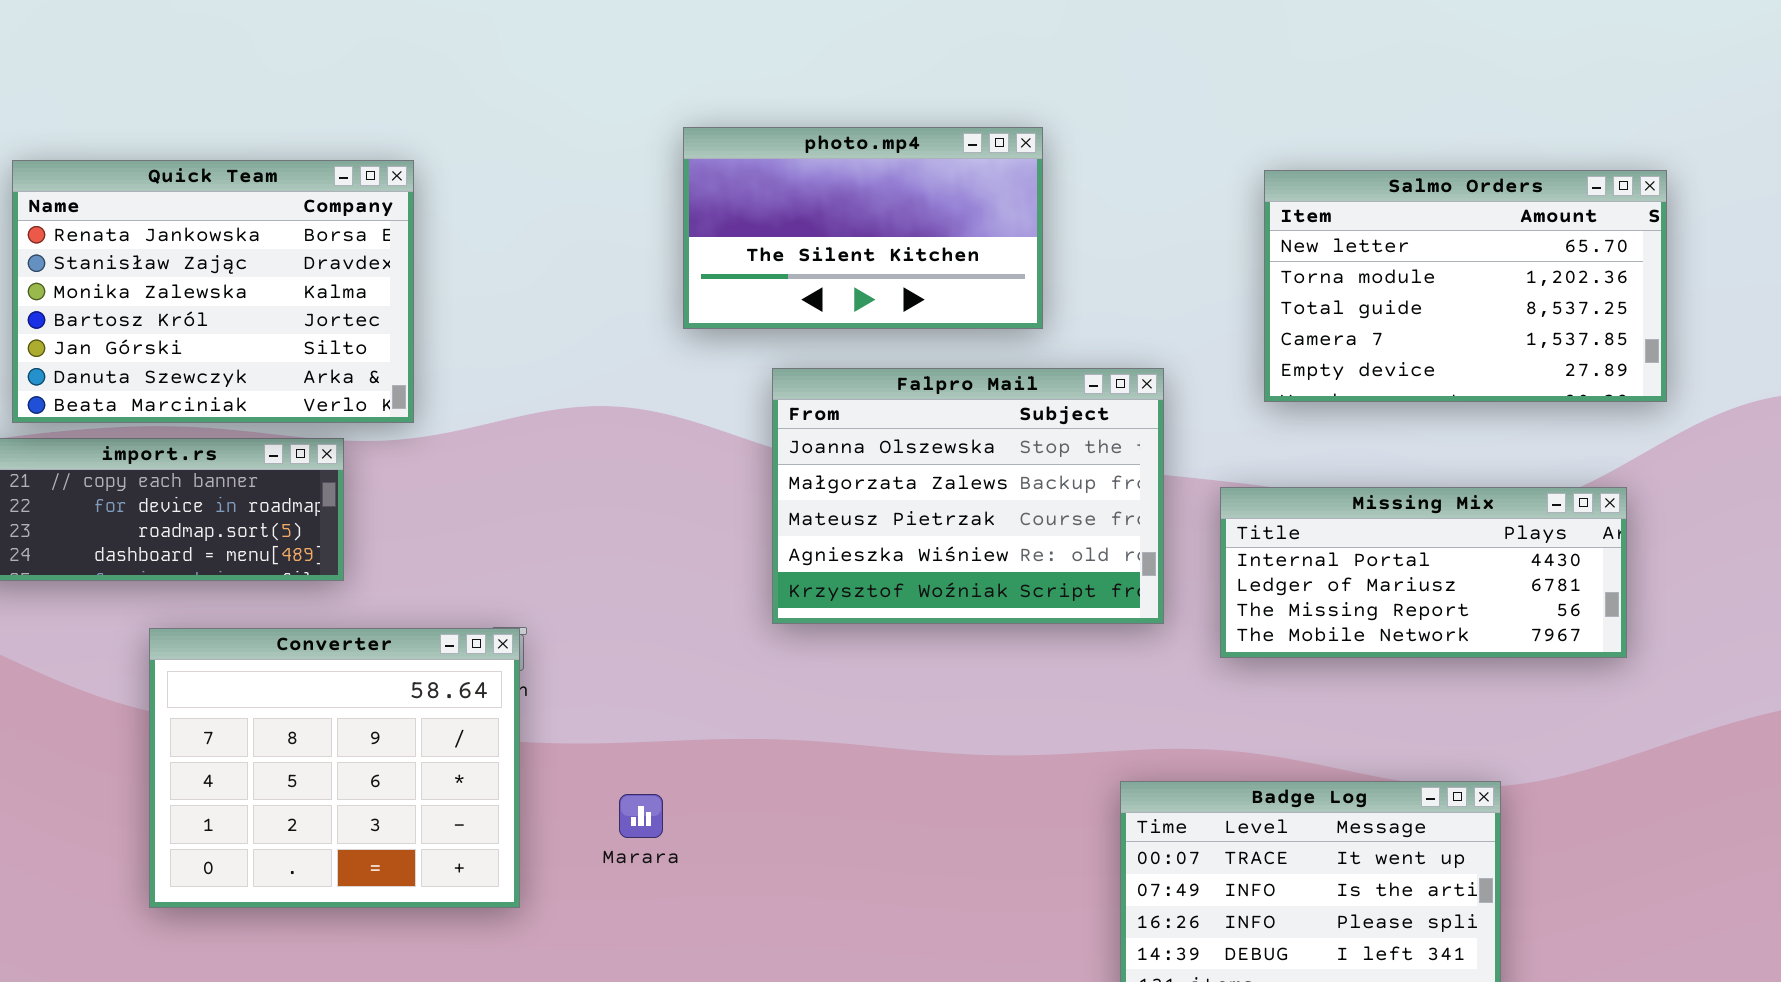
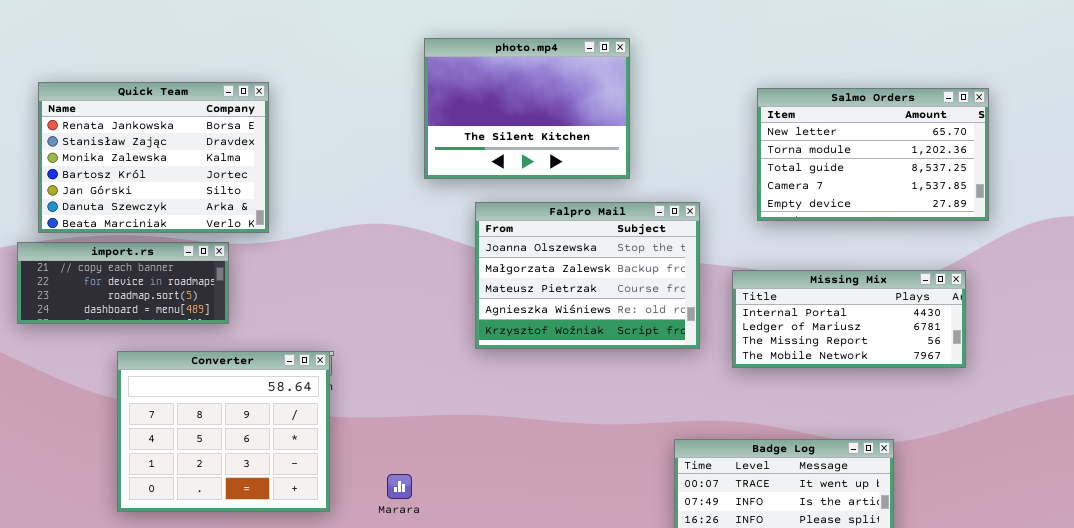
photo.mp4: [683,127,1043,329] -> [424,38,630,179], resized
Marara: [619,794,663,838] -> [387,474,412,499], moved

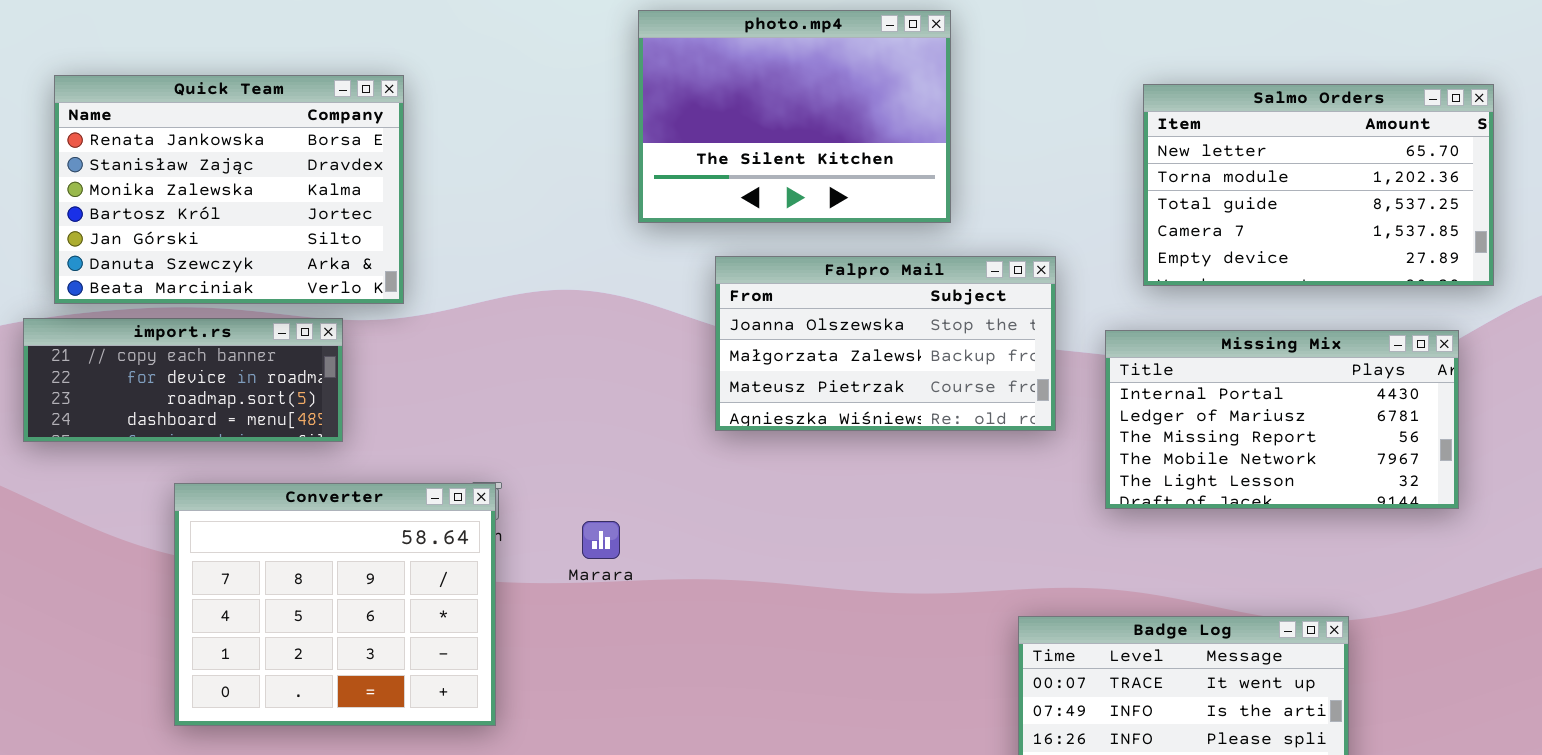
Falpro Mail: [475,202,700,349] -> [715,256,1056,431], resized
Missing Mix: [732,270,966,368] -> [1105,330,1459,509], resized
Marara: [387,474,412,499] -> [582,521,620,559], moved

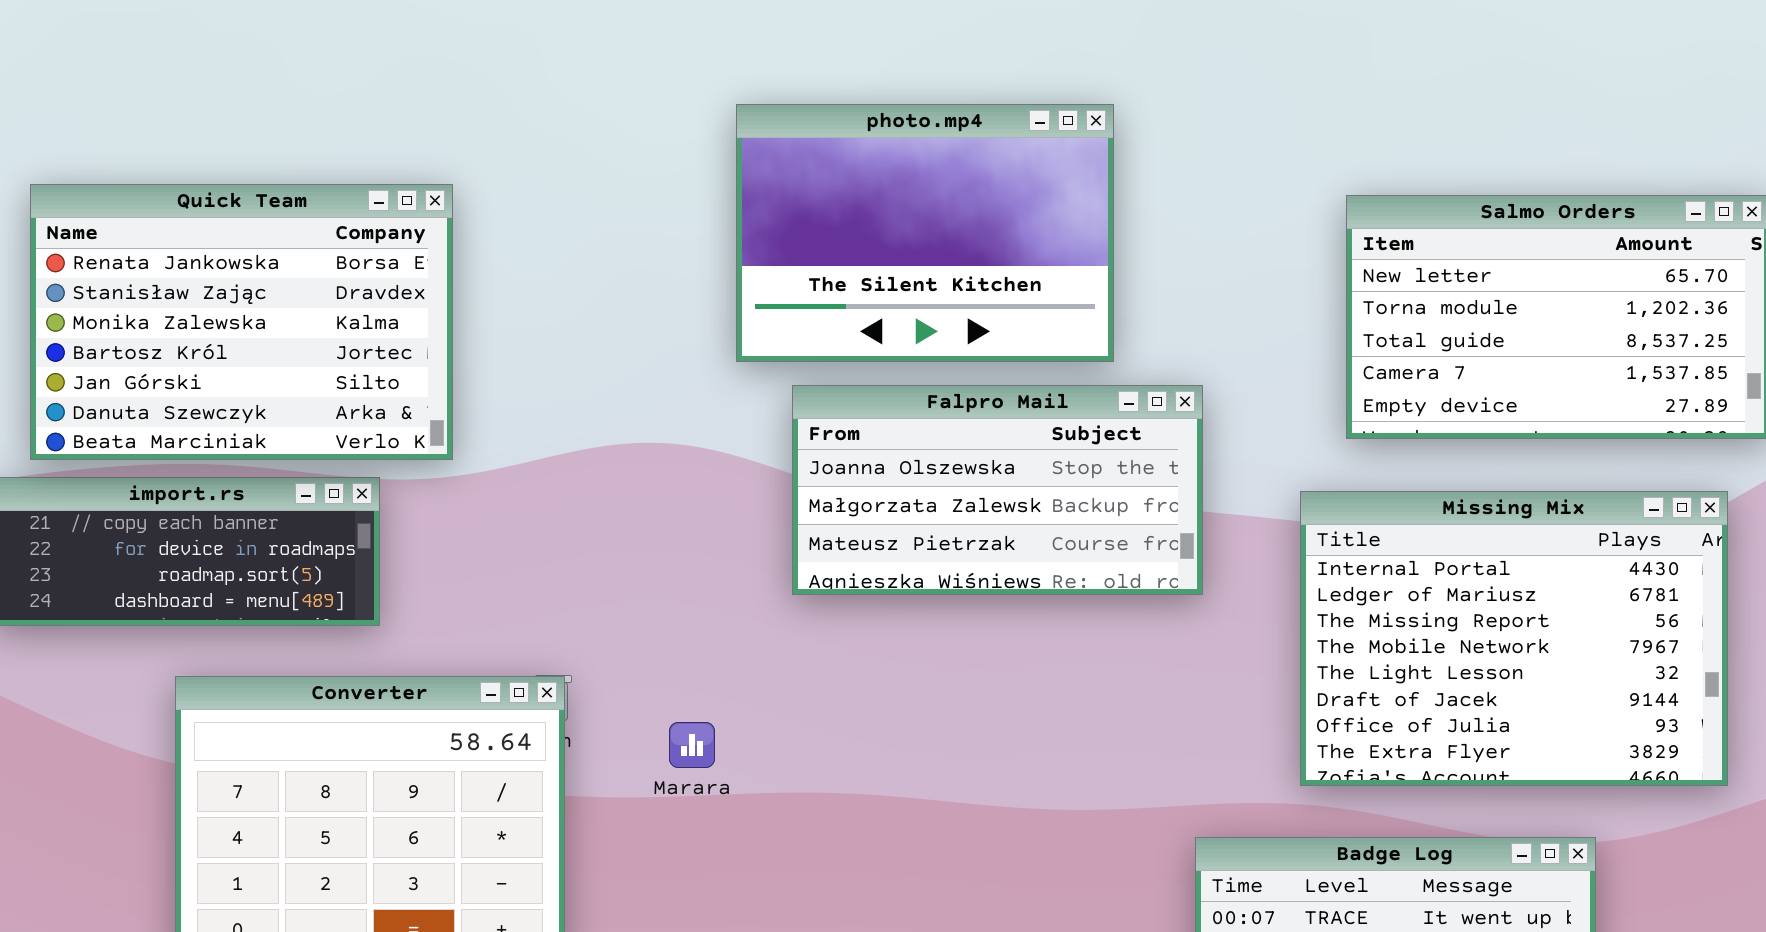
Falpro Mail: [715,256,1056,431] -> [792,385,1203,595], moved
Missing Mix: [1105,330,1459,509] -> [1300,491,1728,786], resized

